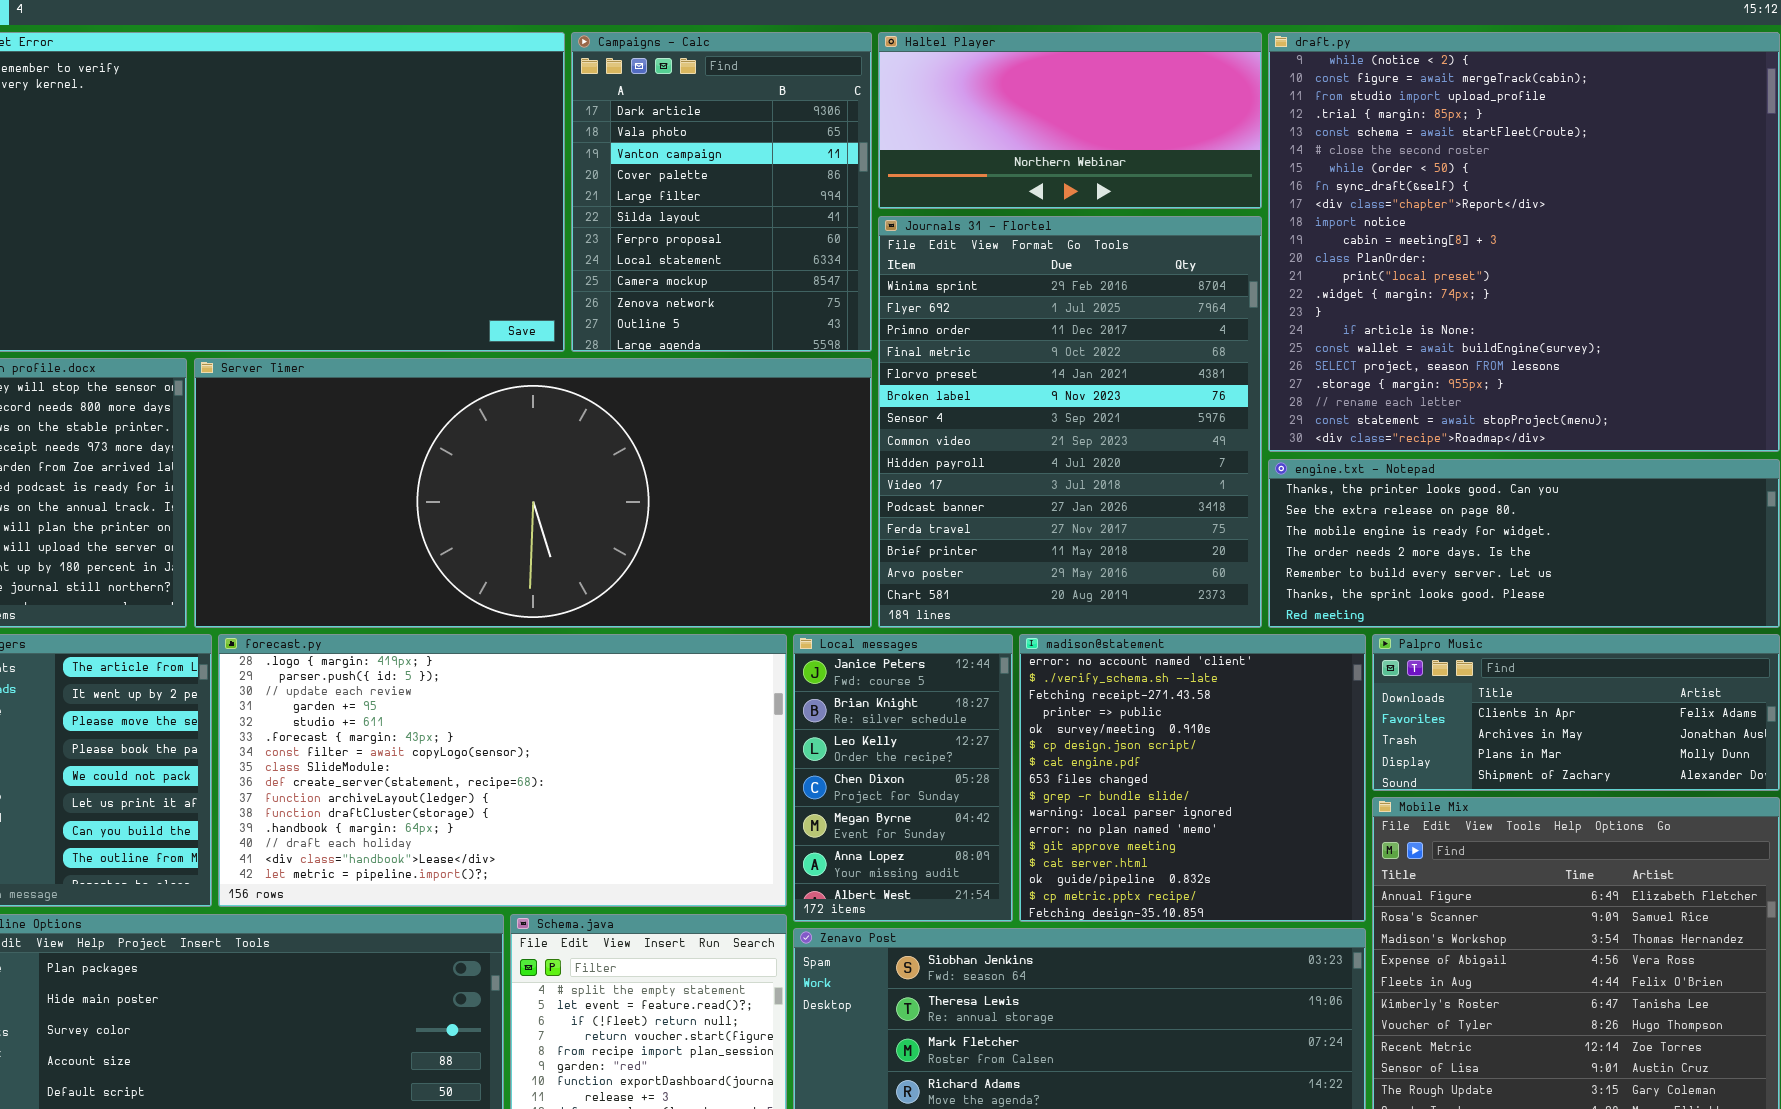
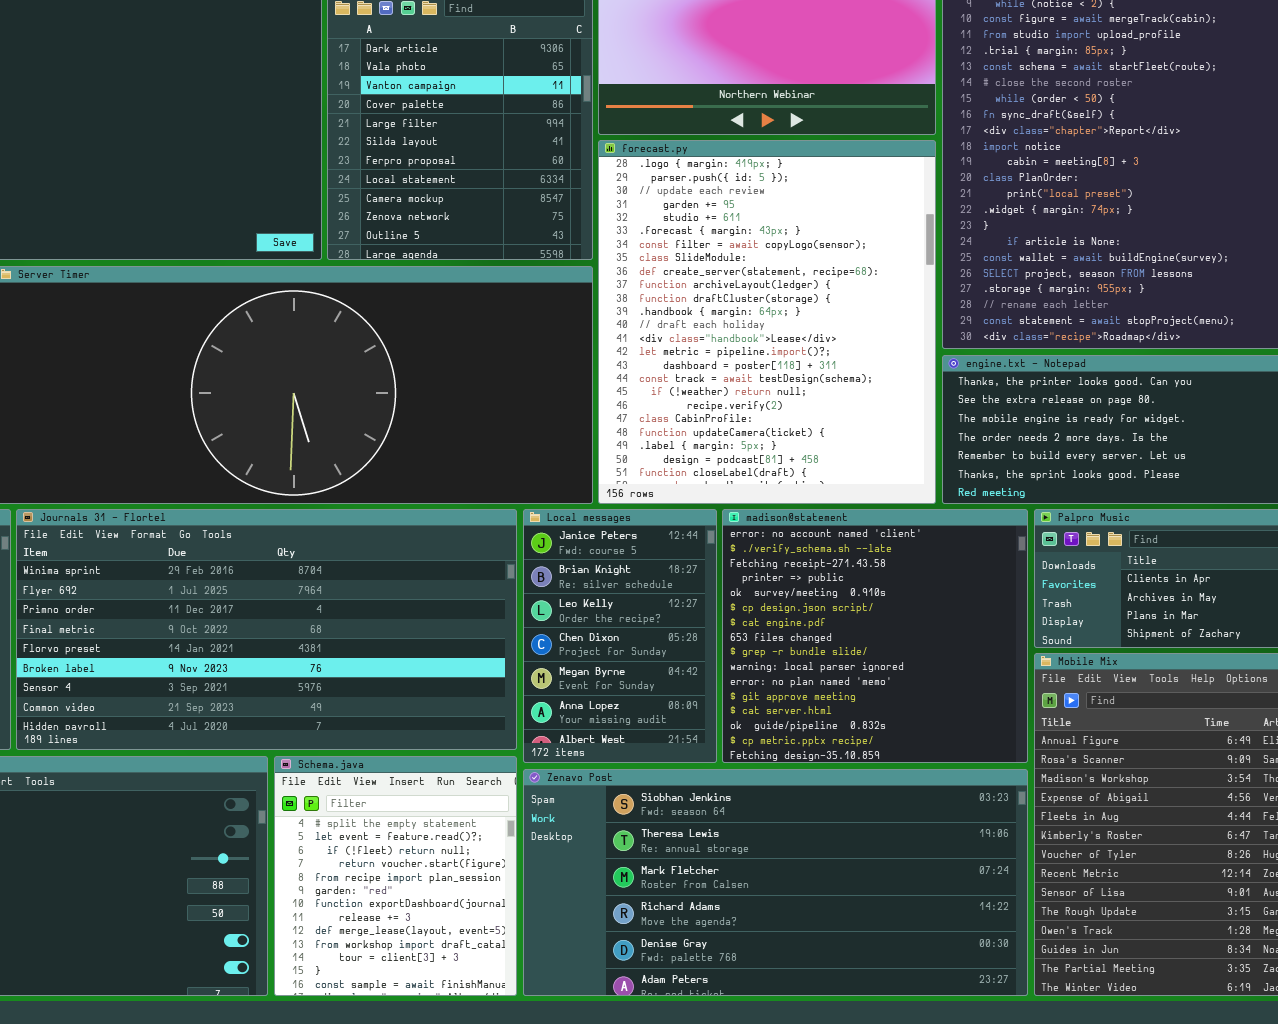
Journals 31 - Flortel: [878,216,1262,628] -> [16,509,517,750], moved, resized
forecast.py: [218,634,787,907] -> [598,140,936,504], moved, resized

